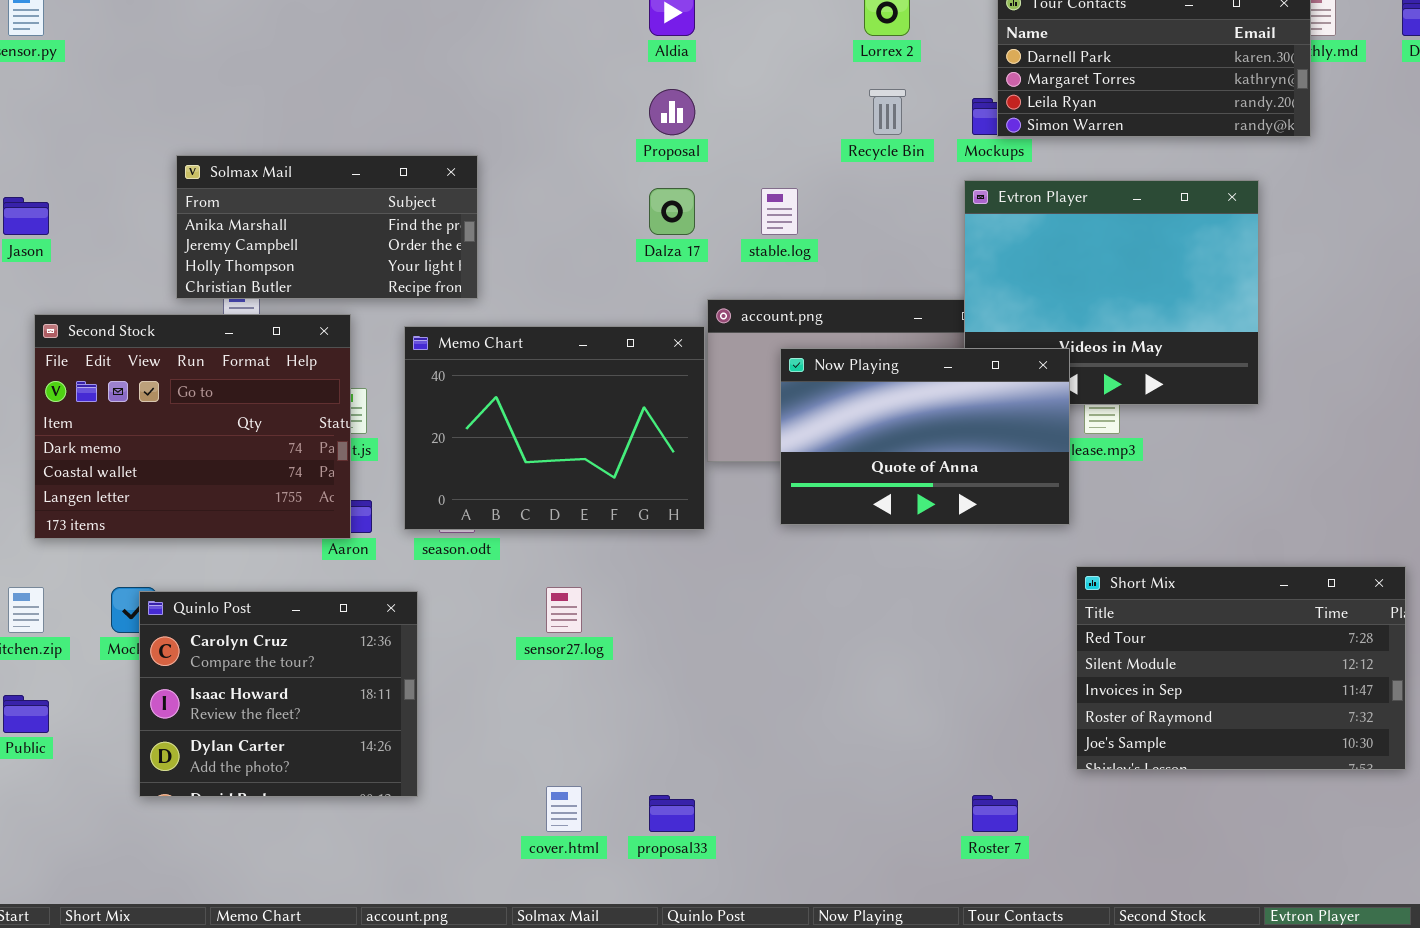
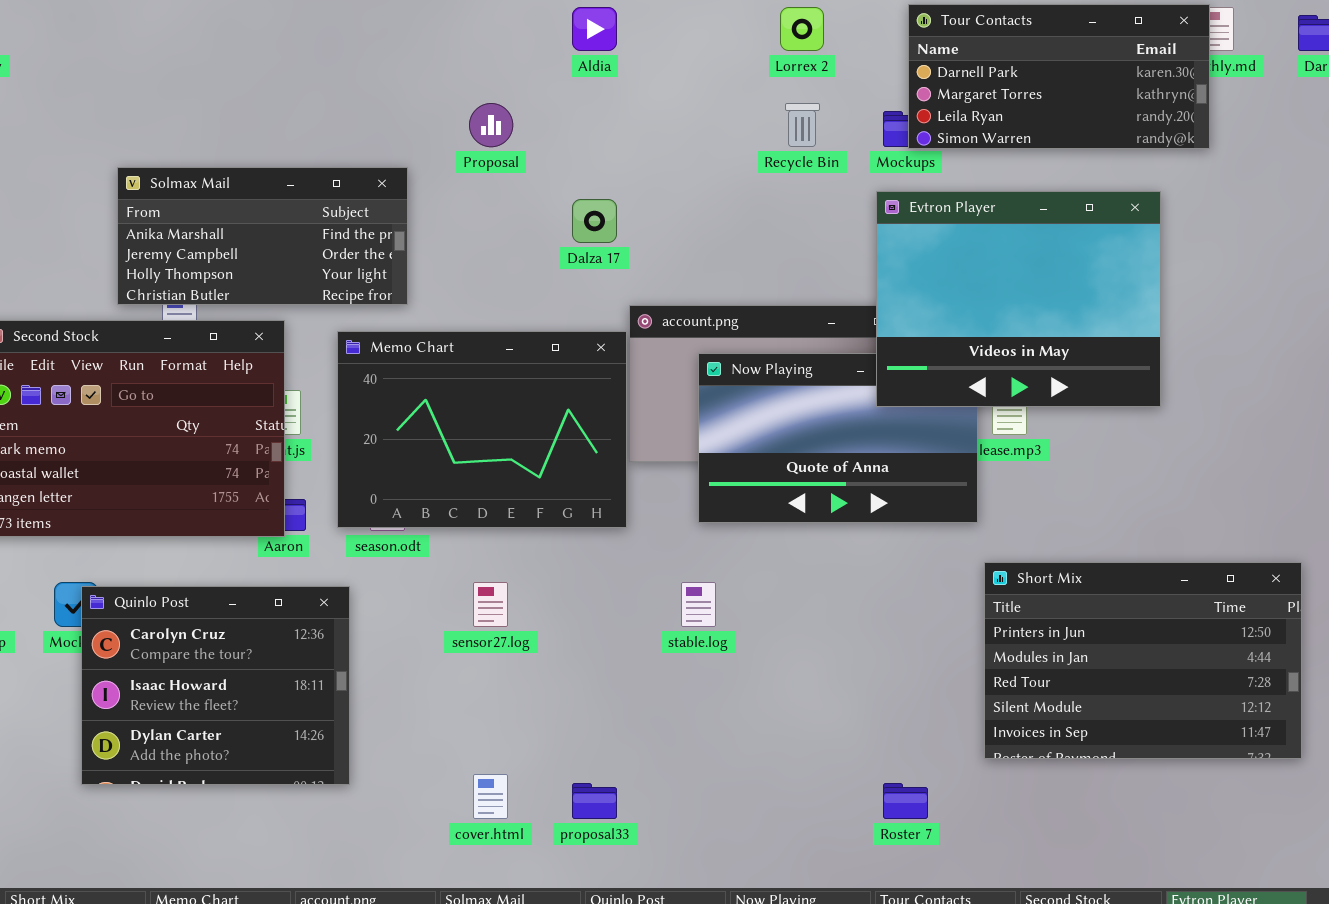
Proposal: [649,89,695,135] -> [469,103,513,147], moved
Evtron Player: [964,180,1259,405] -> [876,191,1161,407], raised
stable.log: [761,188,798,235] -> [681,582,716,627], moved
Short Mix: [1076,566,1406,770] -> [984,562,1302,759], scrolled up 2 rows

